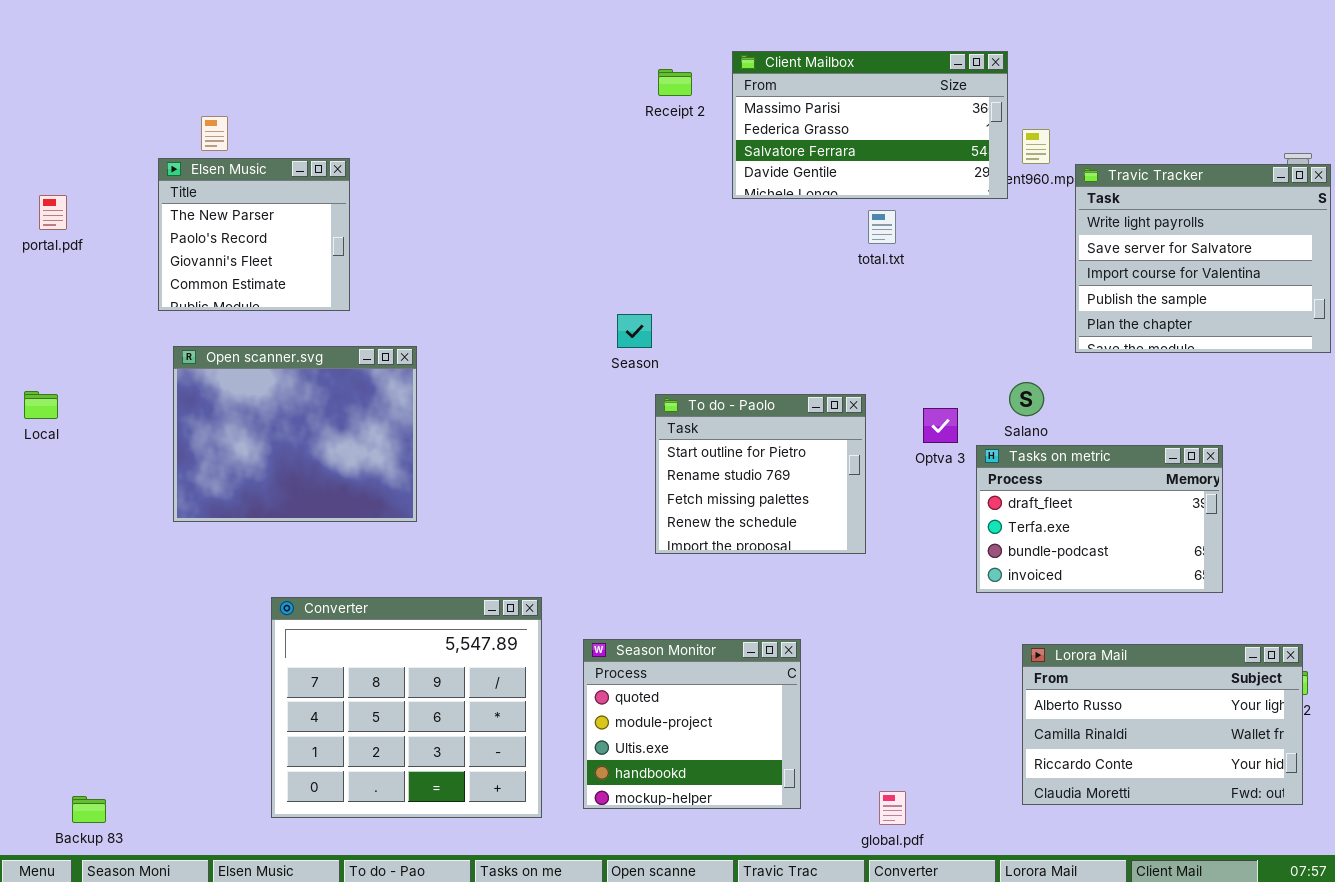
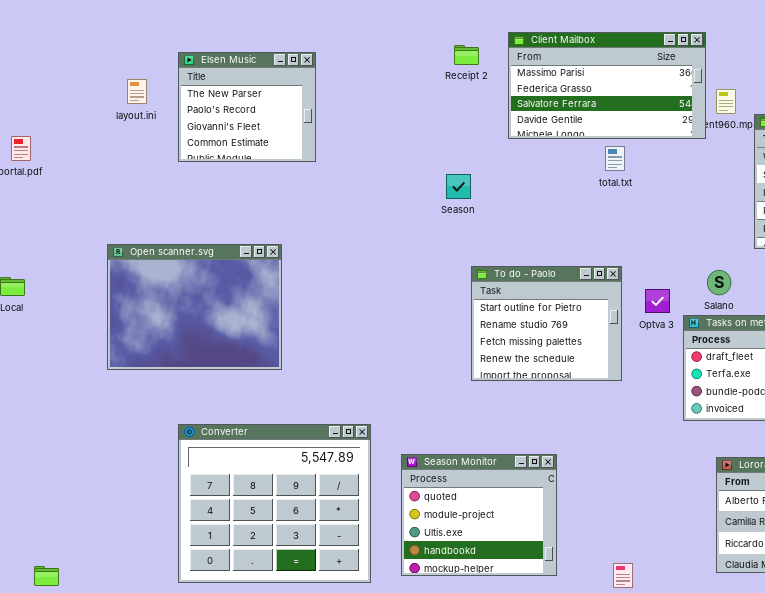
Elsen Music: [158,158,350,311] -> [178,52,316,162], moved
Season: [617,314,652,348] -> [446,174,471,199], moved
To do - Paolo: [655,394,866,554] -> [471,266,622,381], moved

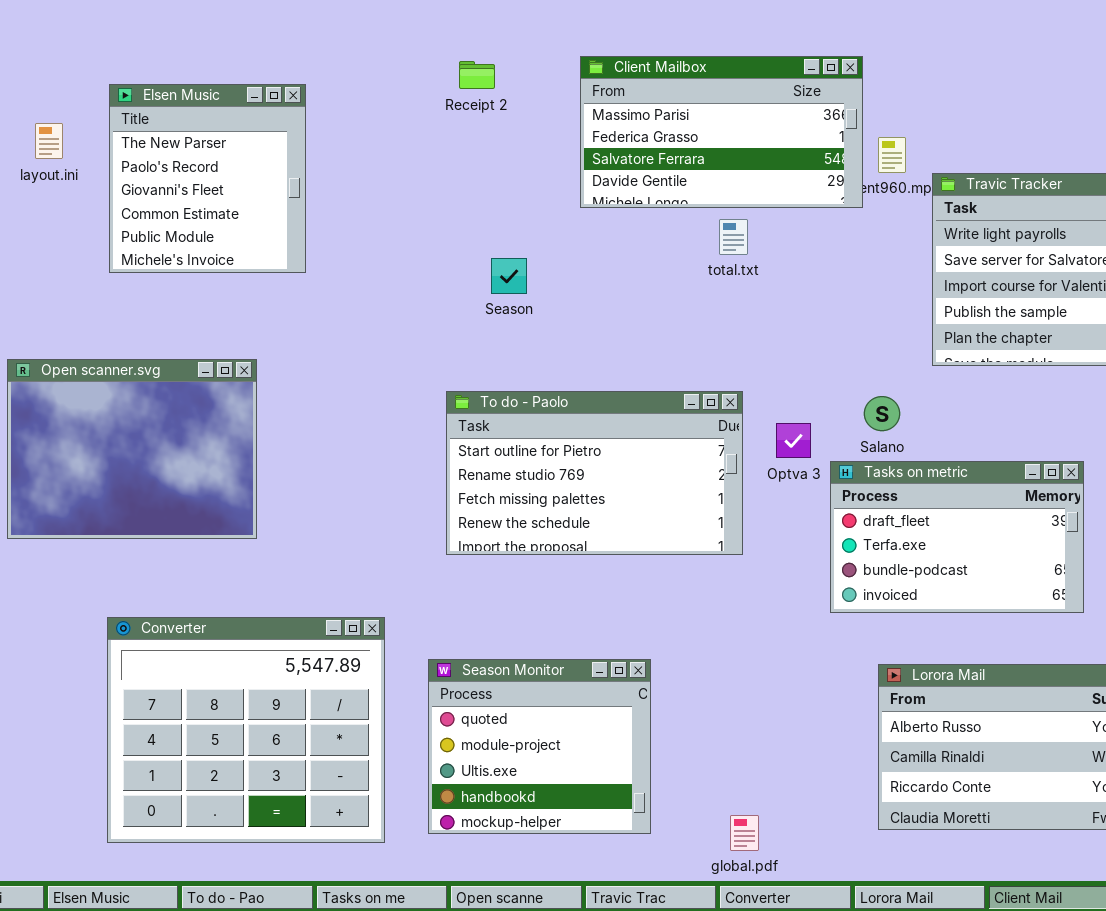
Receipt 2: [454,45,479,65] -> [459,61,495,89], moved
Elsen Music: [178,52,316,162] -> [109,84,306,273], resized
To do - Paolo: [471,266,622,381] -> [446,391,743,555], resized

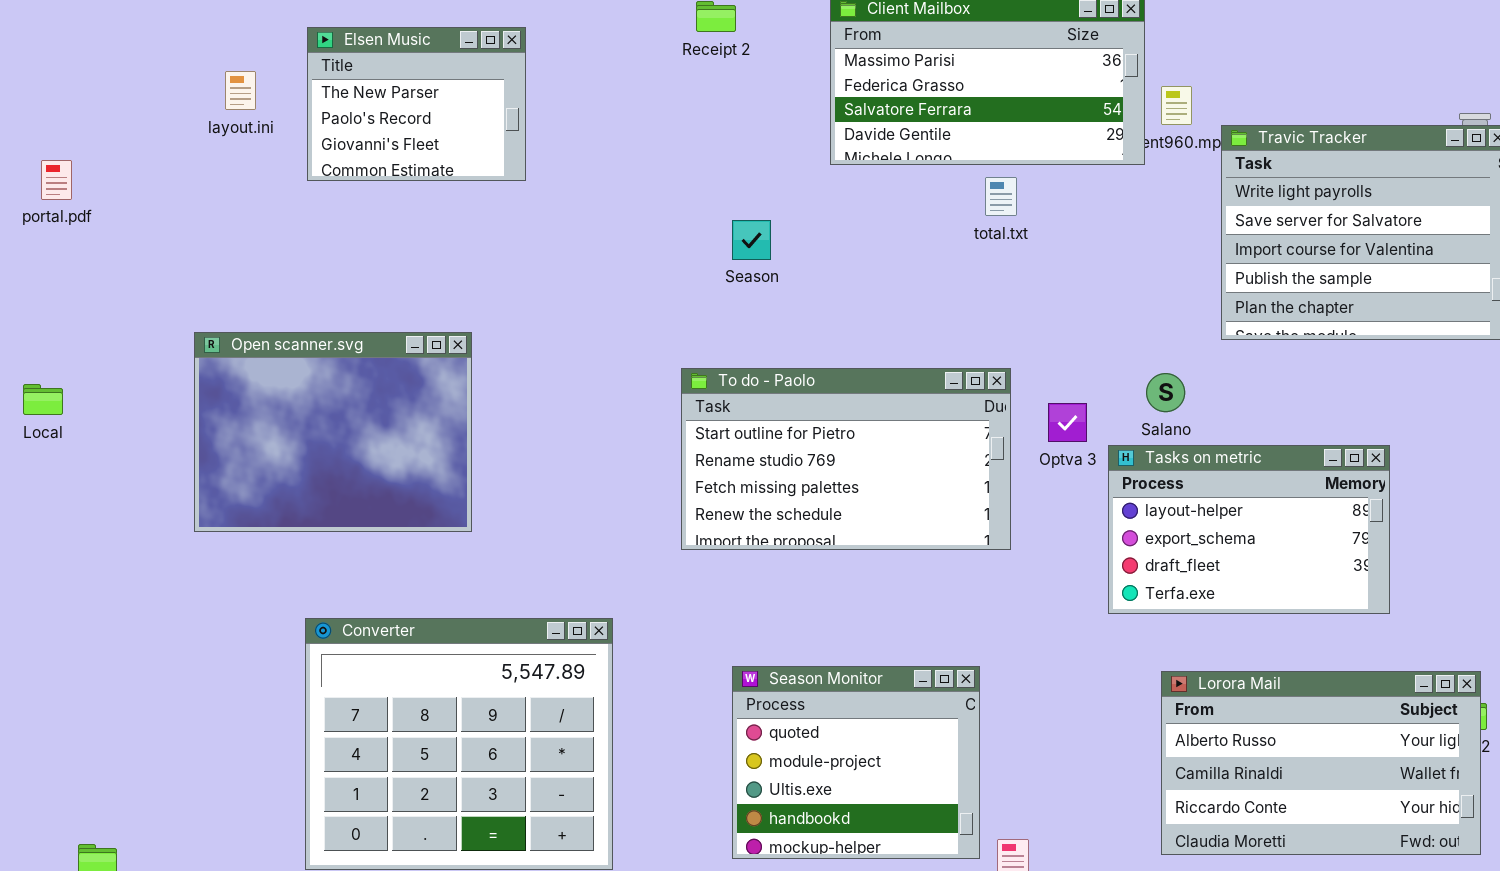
Elsen Music: [109,84,306,273] -> [307,27,526,181], resized
Tasks on metric: [830,461,1084,613] -> [1108,445,1390,614], scrolled up 2 rows
Season Monitor: [428,659,651,834] -> [732,666,980,859], moved

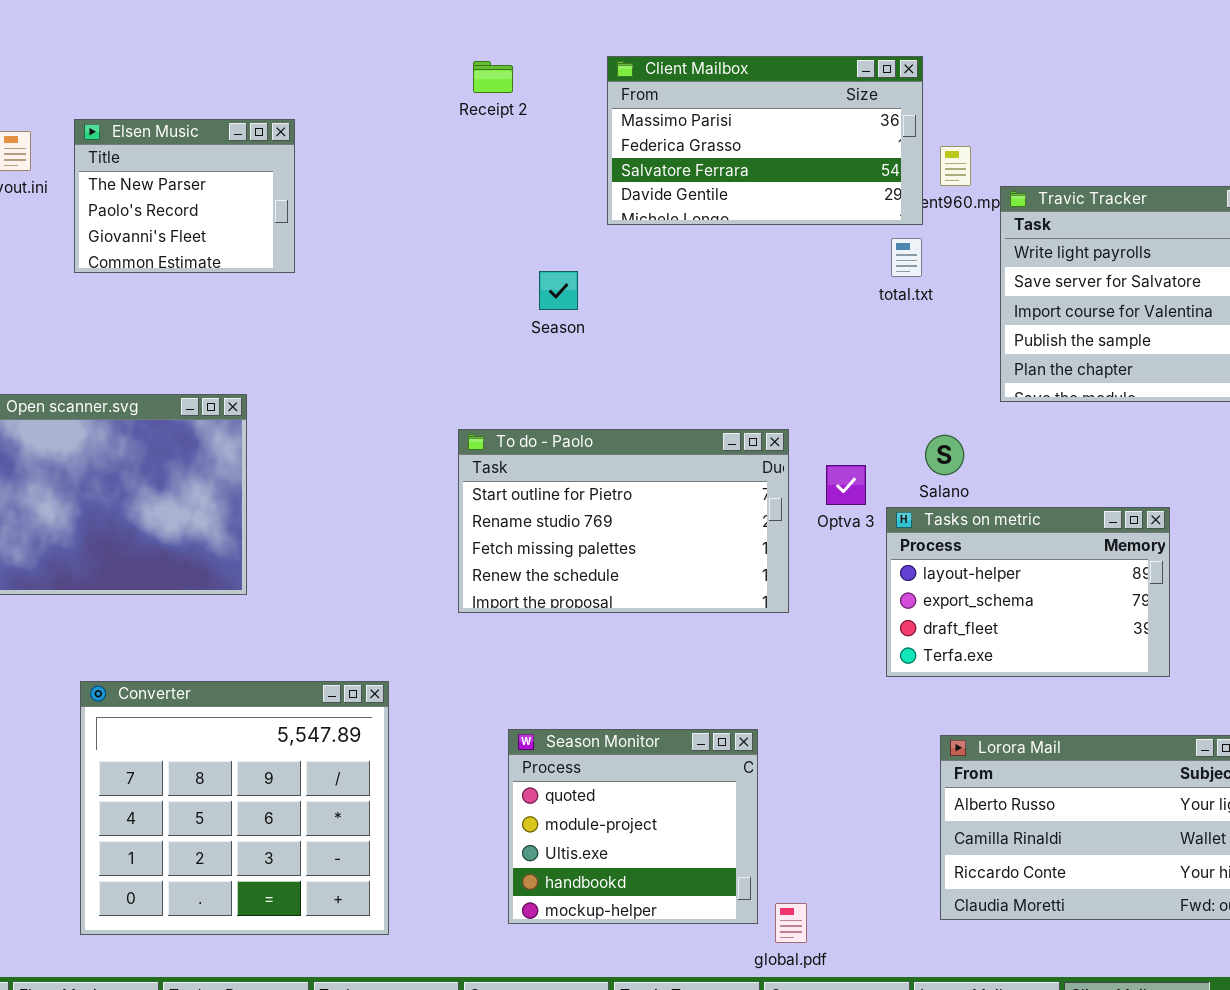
Elsen Music: [307,27,526,181] -> [74,119,295,273], moved
total.txt: [985,177,1017,216] -> [891,238,922,277], moved
Season: [732,220,771,260] -> [539,271,578,310], moved

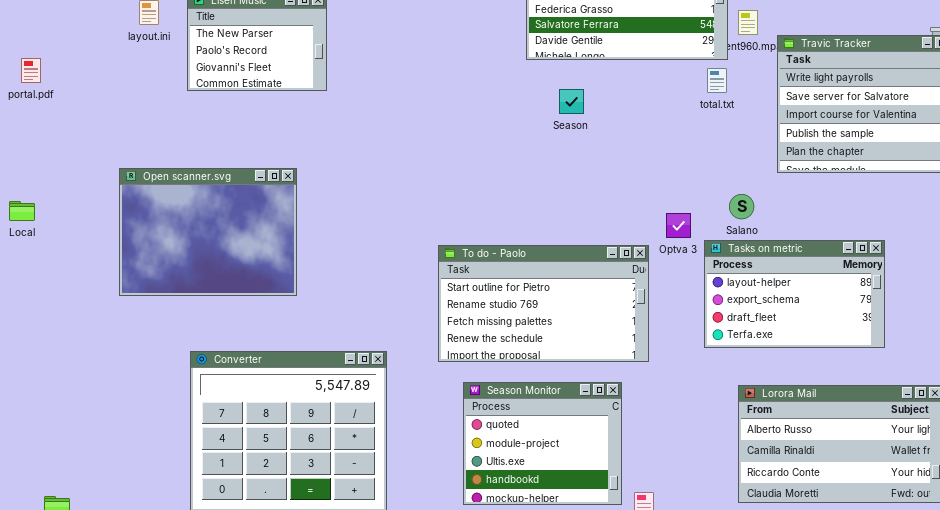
Season: [539,271,578,310] -> [559,89,584,114], moved
To do - Paolo: [458,429,789,613] -> [438,245,649,362], moved

